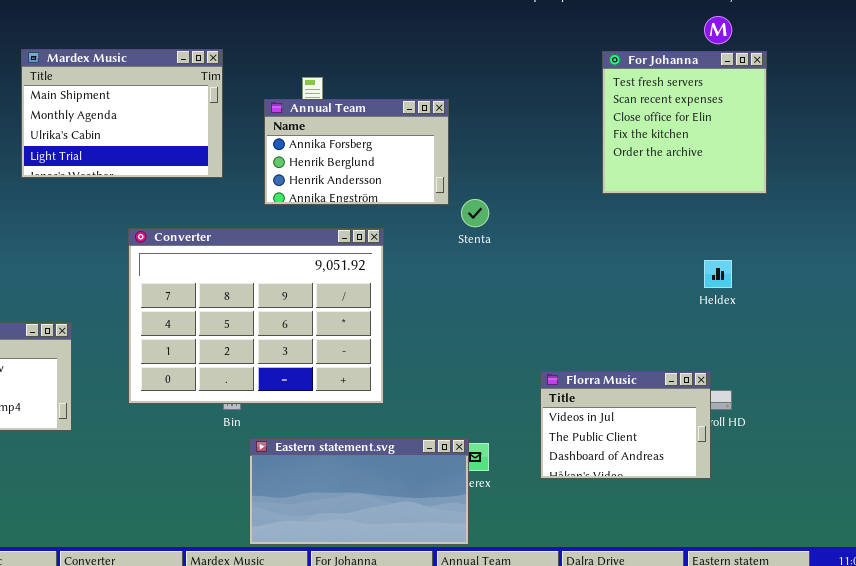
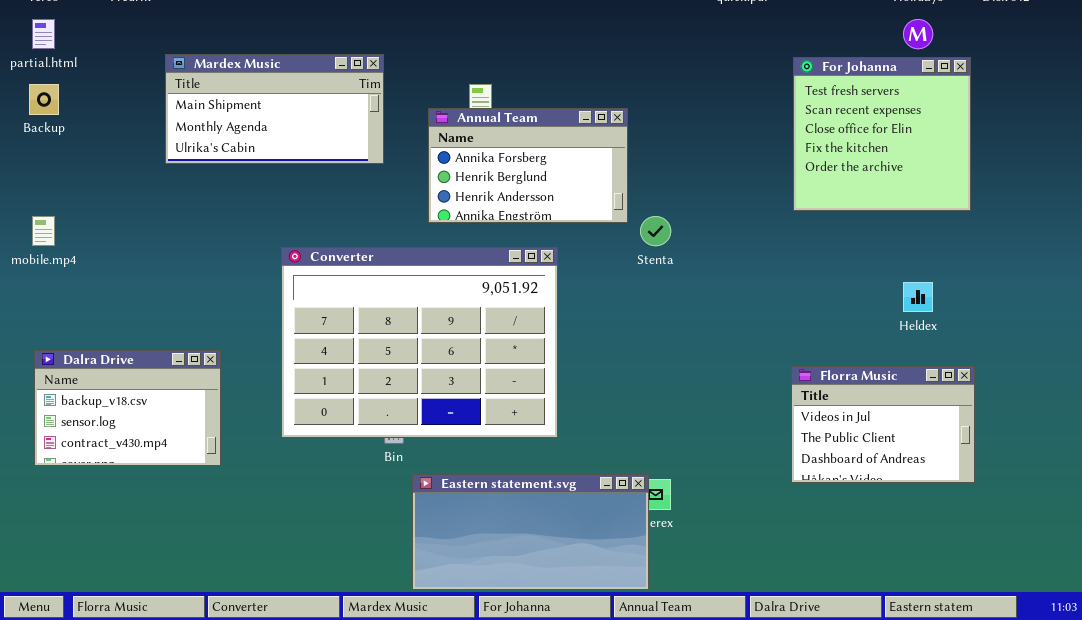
Mardex Music: [21,49,223,178] -> [165,54,384,164], resized
Florra Music: [540,371,711,479] -> [791,366,975,483], moved

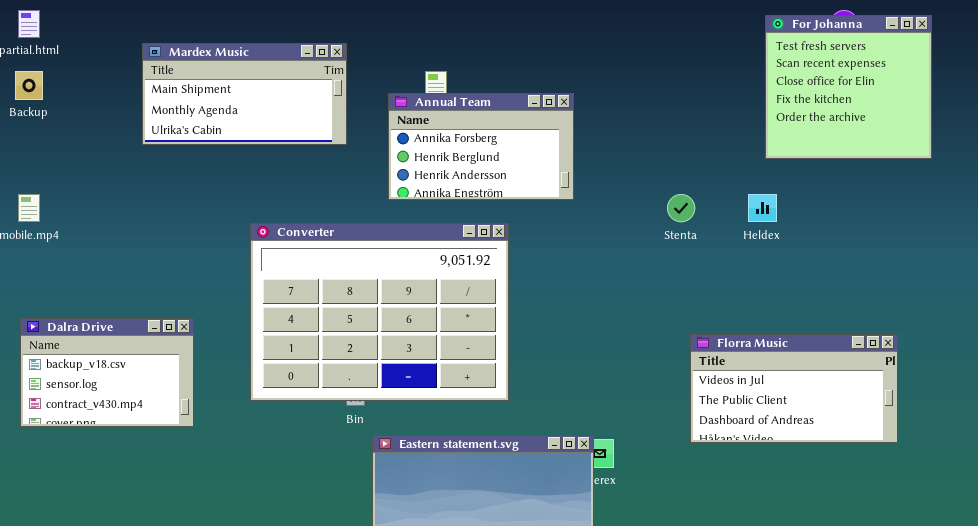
For Johanna: [793,57,971,211] -> [765,15,932,159], moved
Stenta: [640,216,671,246] -> [667,194,695,222], moved
Heldex: [903,282,933,312] -> [748,194,777,222], moved
Florra Music: [791,366,975,483] -> [690,334,898,443], resized

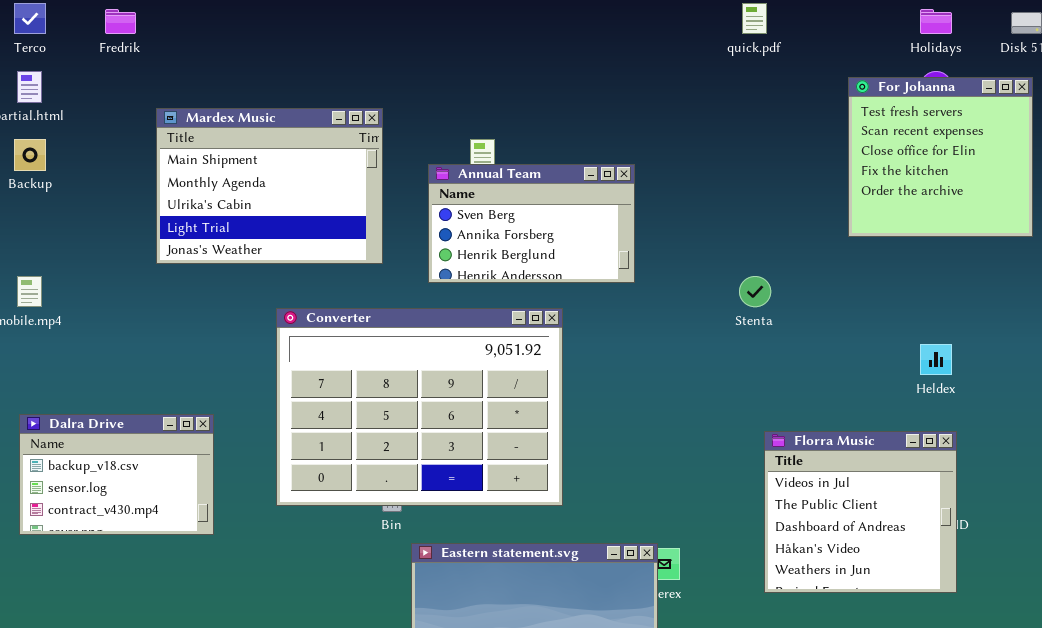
Mardex Music: [142,43,347,145] -> [156,108,383,264], resized
Annual Team: [388,93,574,200] -> [428,164,635,283], scrolled up 1 row
Heldex: [748,194,777,222] -> [920,344,952,375], moved
Florra Music: [690,334,898,443] -> [764,431,957,593], resized

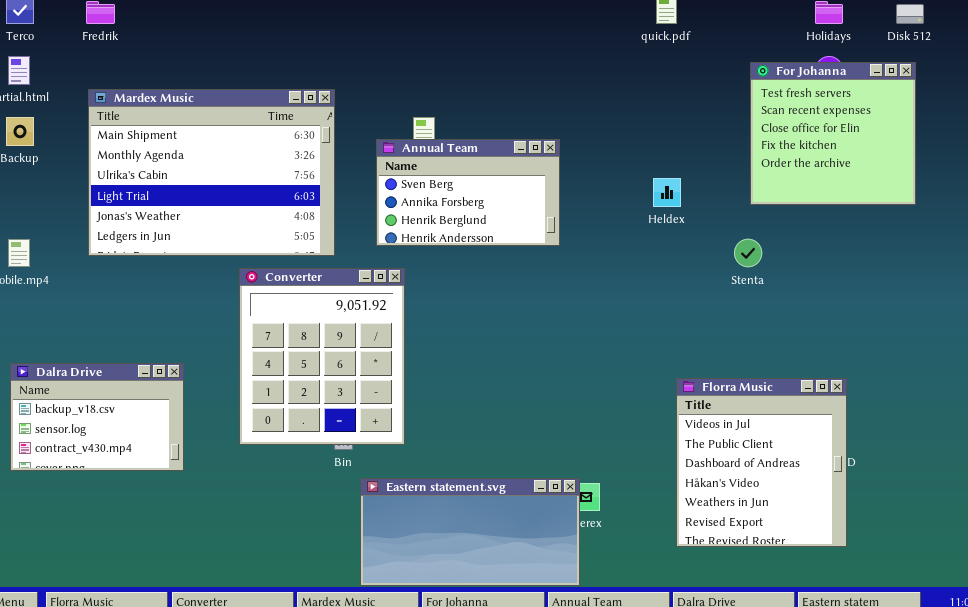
Mardex Music: [156,108,383,264] -> [88,89,335,256], resized
Stenta: [739,276,771,307] -> [734,239,762,267], moved
Converter: [276,308,563,506] -> [239,268,405,445], resized
Heldex: [920,344,952,375] -> [653,178,681,207], moved
Florra Music: [764,431,957,593] -> [676,378,847,547], resized

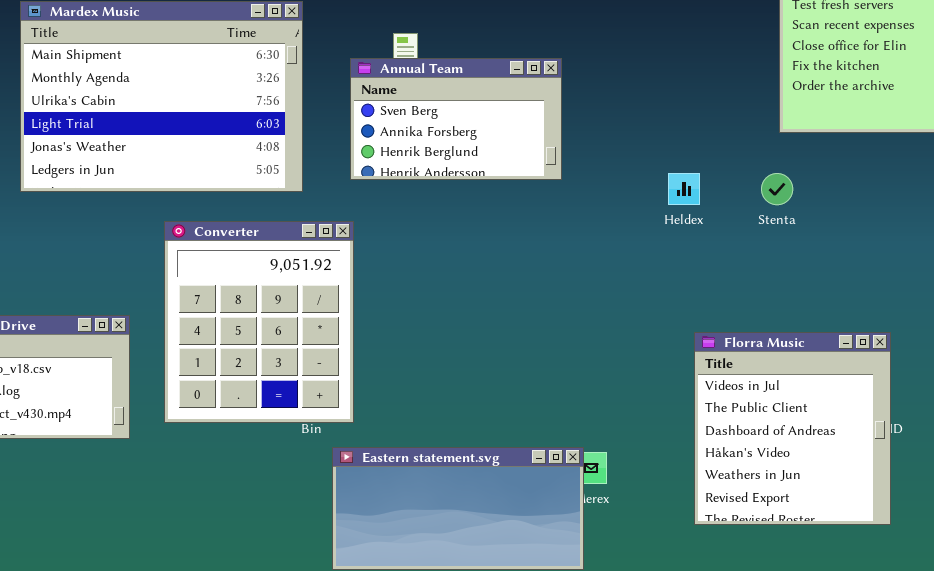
Heldex: [653,178,681,207] -> [668,173,700,205], moved
Converter: [239,268,405,445] -> [164,221,354,423], moved

